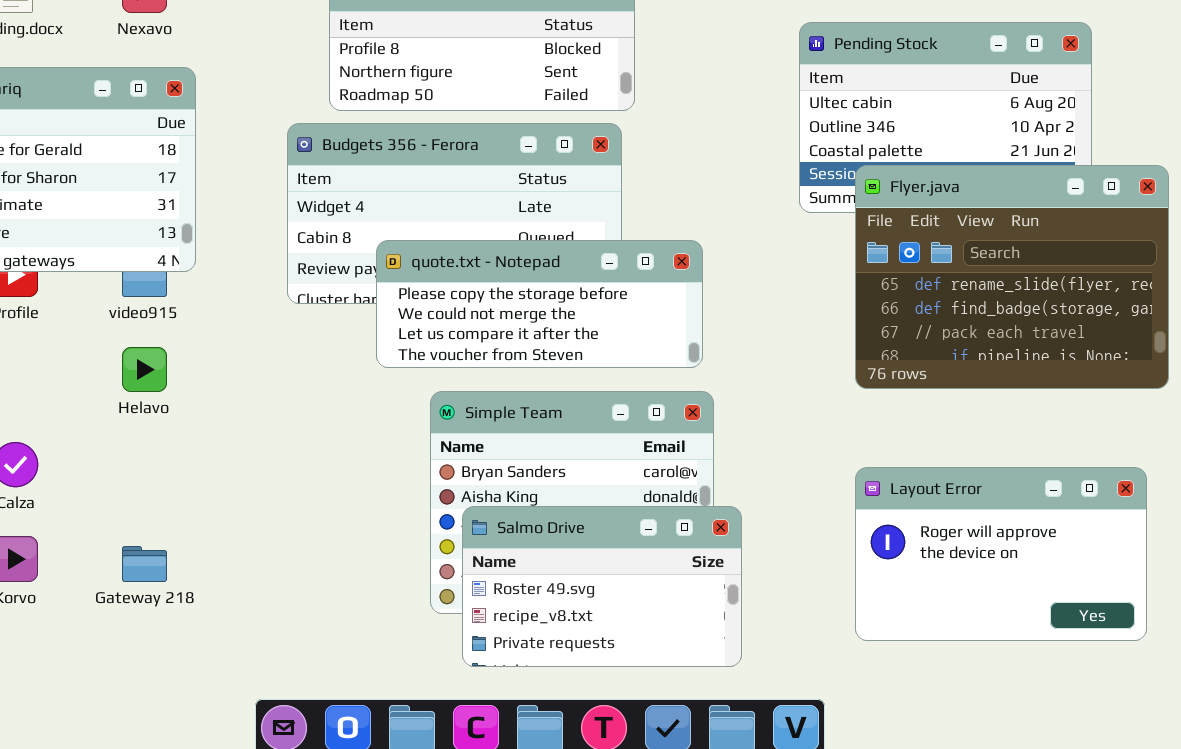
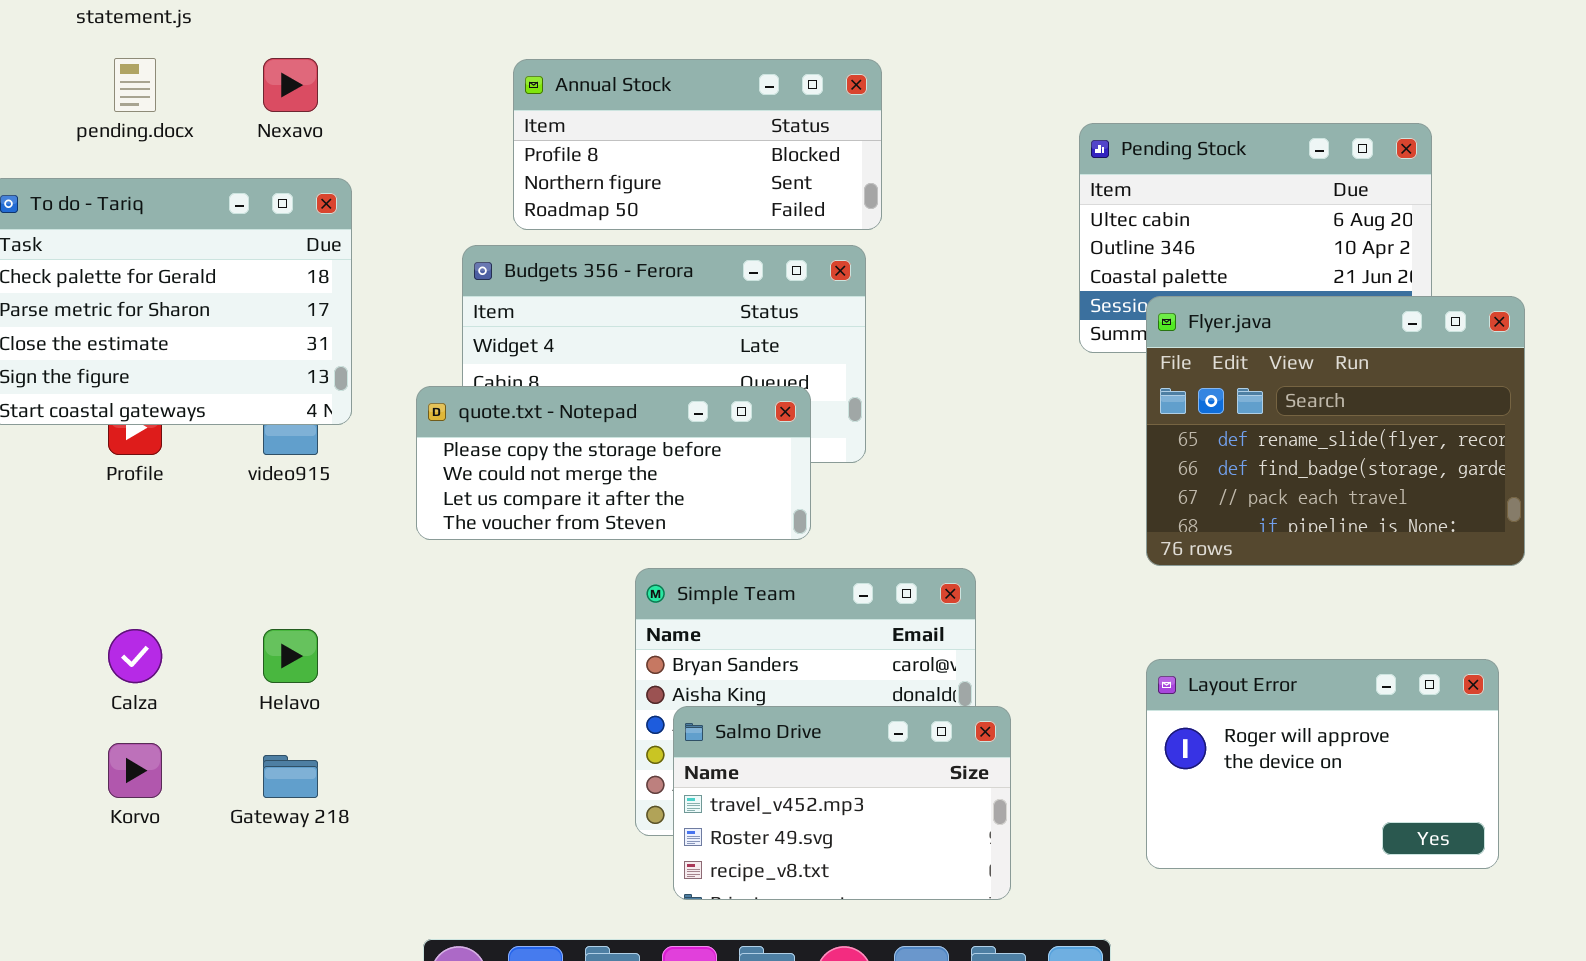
quote.txt - Notepad: [376,240,703,368] -> [416,386,811,540], moved
Helavo: [122,347,167,392] -> [263,629,318,683], moved
Salmo Drive: [462,506,742,667] -> [673,706,1011,900], scrolled up 1 row

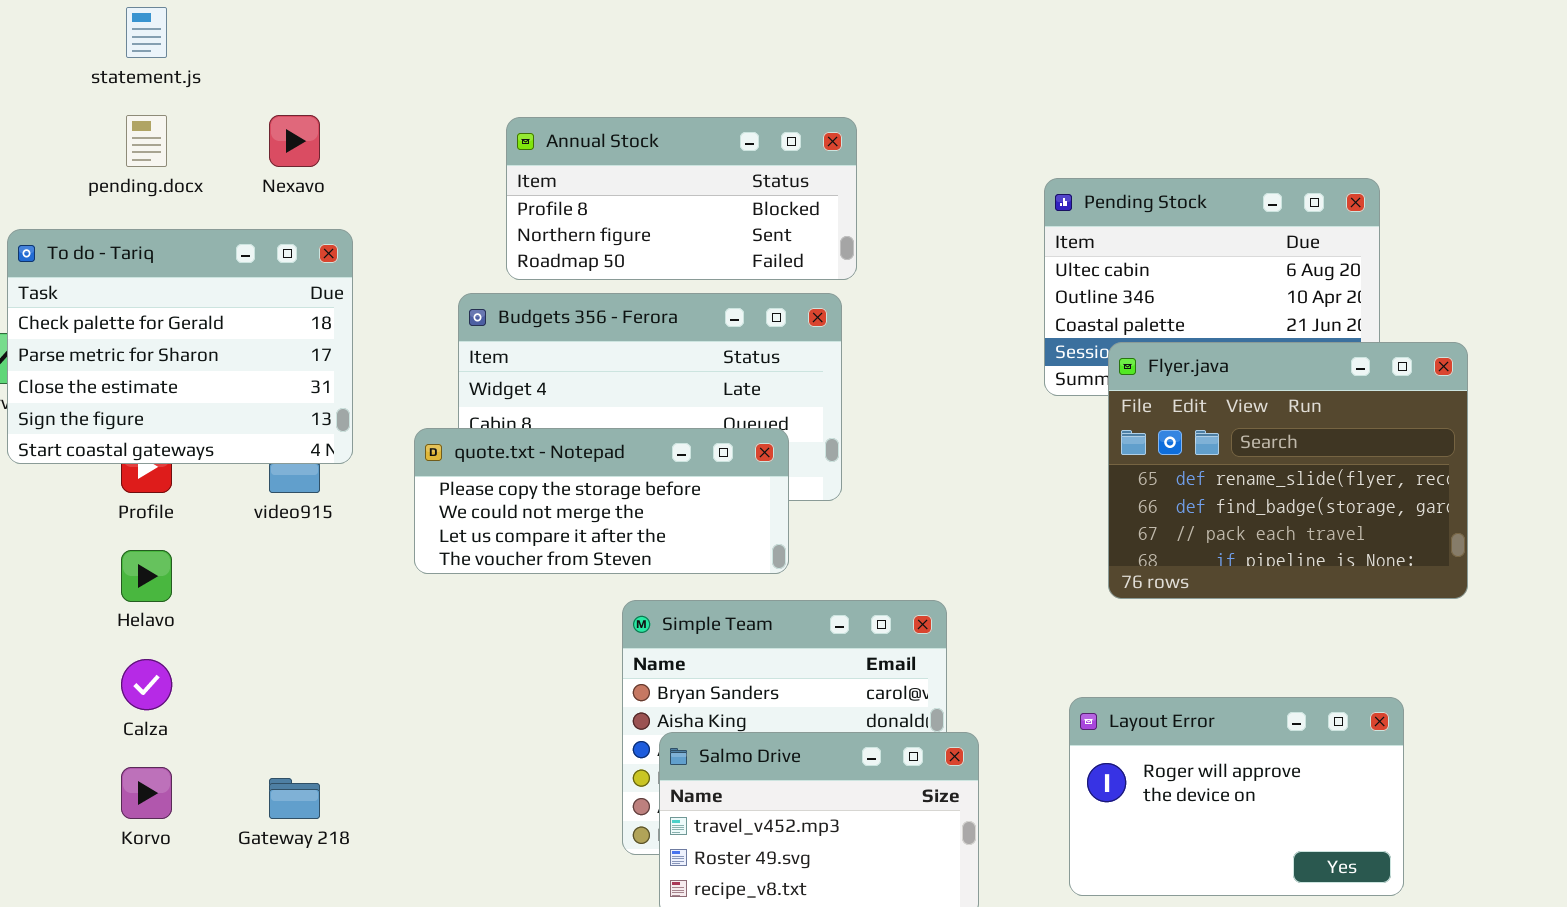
Helavo: [263,629,318,683] -> [121,550,172,602], moved
Layout Error: [1146,659,1499,869] -> [1069,697,1404,896], moved

